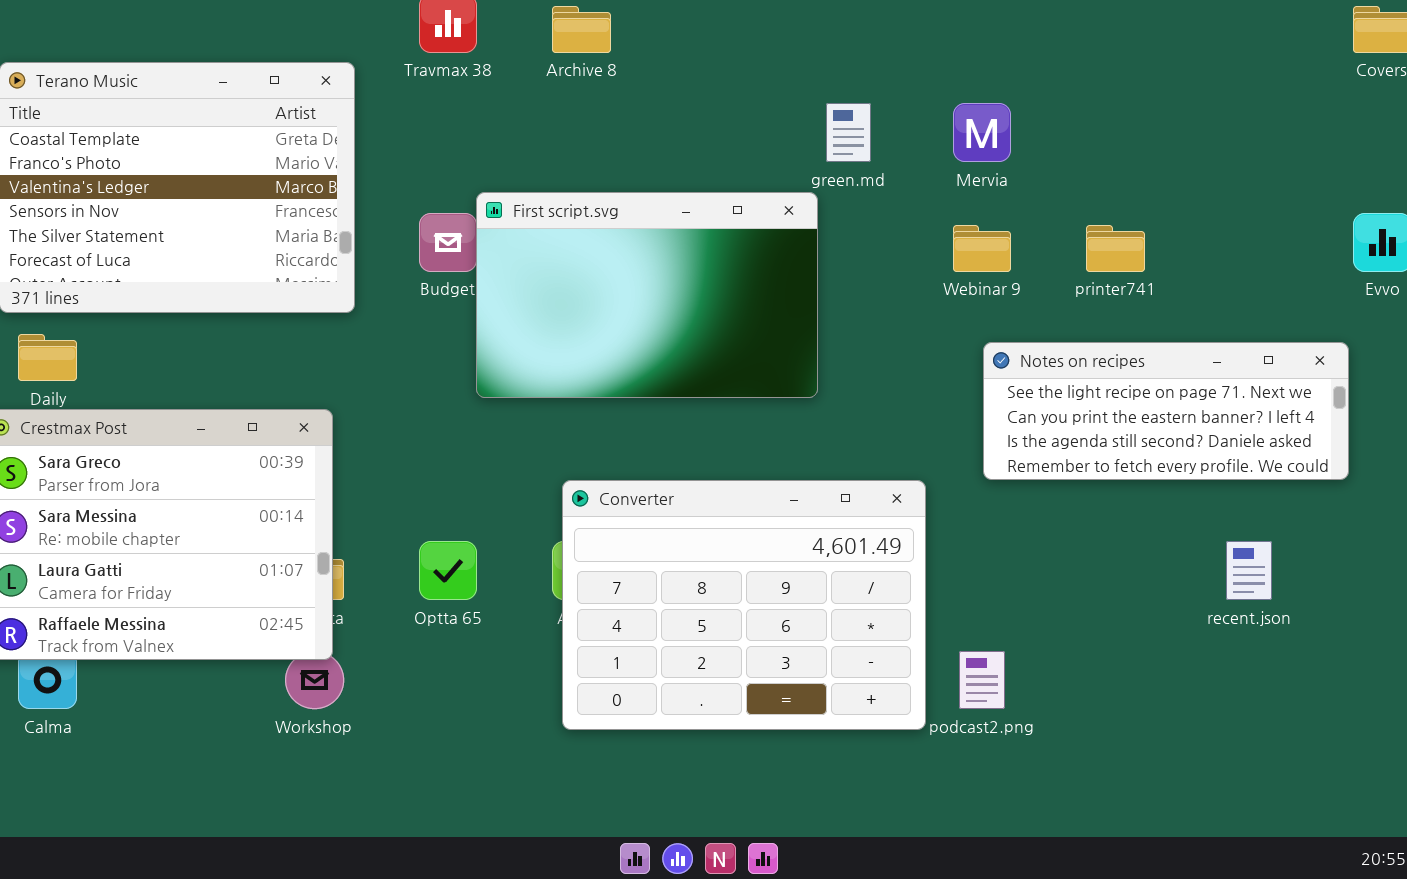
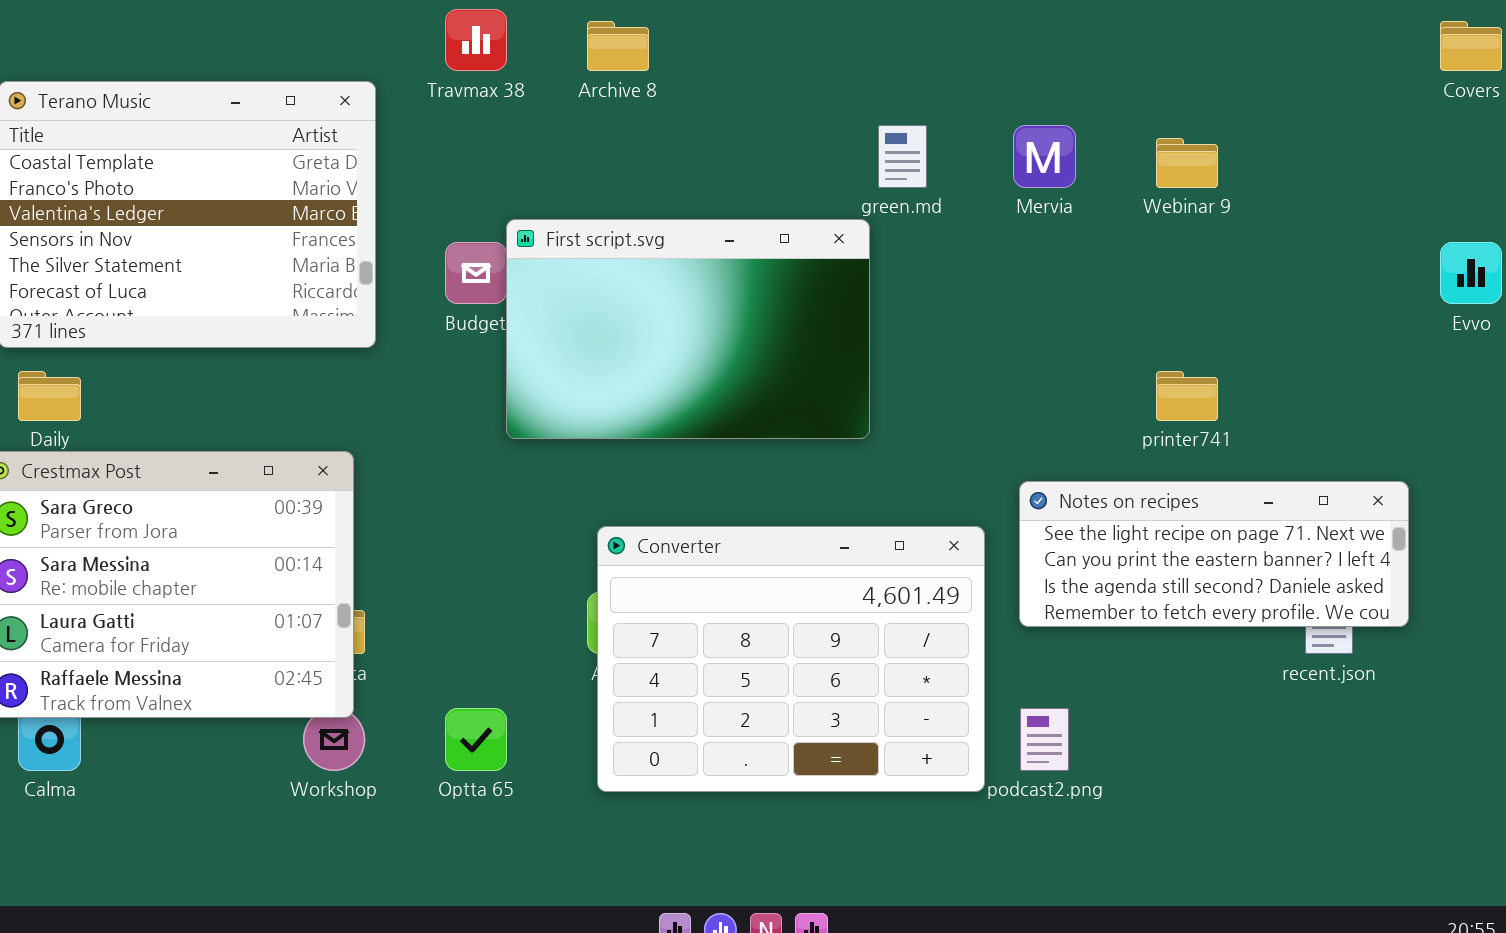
Webinar 9: [953,225,1011,272] -> [1156,138,1218,188], moved
printer741: [1086,225,1145,272] -> [1156,371,1218,421], moved
Notes on recipes: [983,342,1349,480] -> [1019,481,1409,627], moved
Optta 65: [419,541,477,600] -> [445,708,507,771], moved

